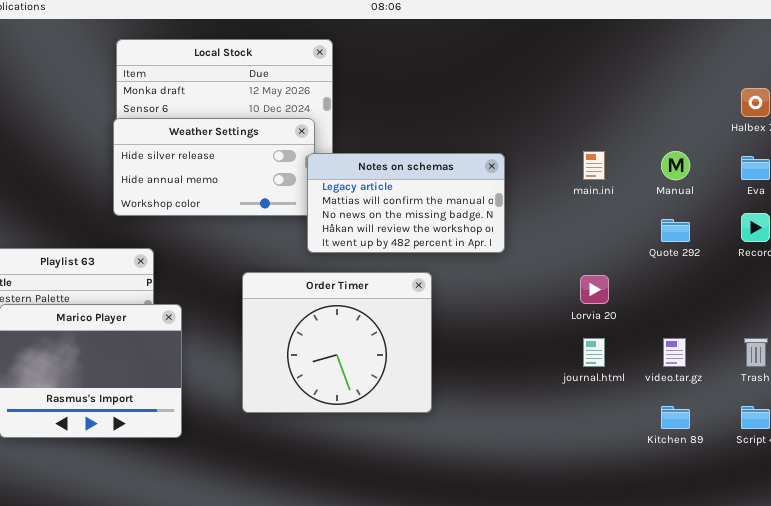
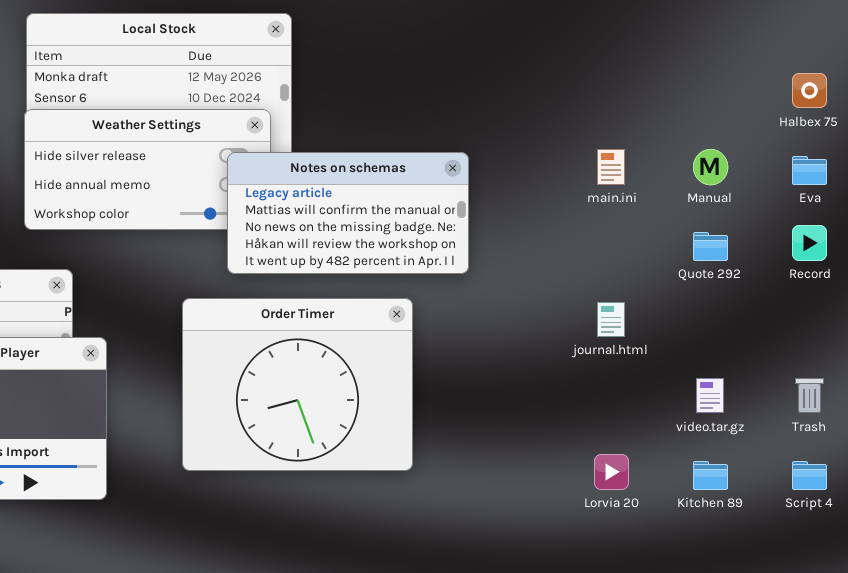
Notes on schemas: [307,153,505,253] -> [227,152,469,274], moved
Lorvia 20: [580,275,609,304] -> [594,454,629,490], moved
journal.html: [583,338,605,367] -> [597,302,625,337], moved

